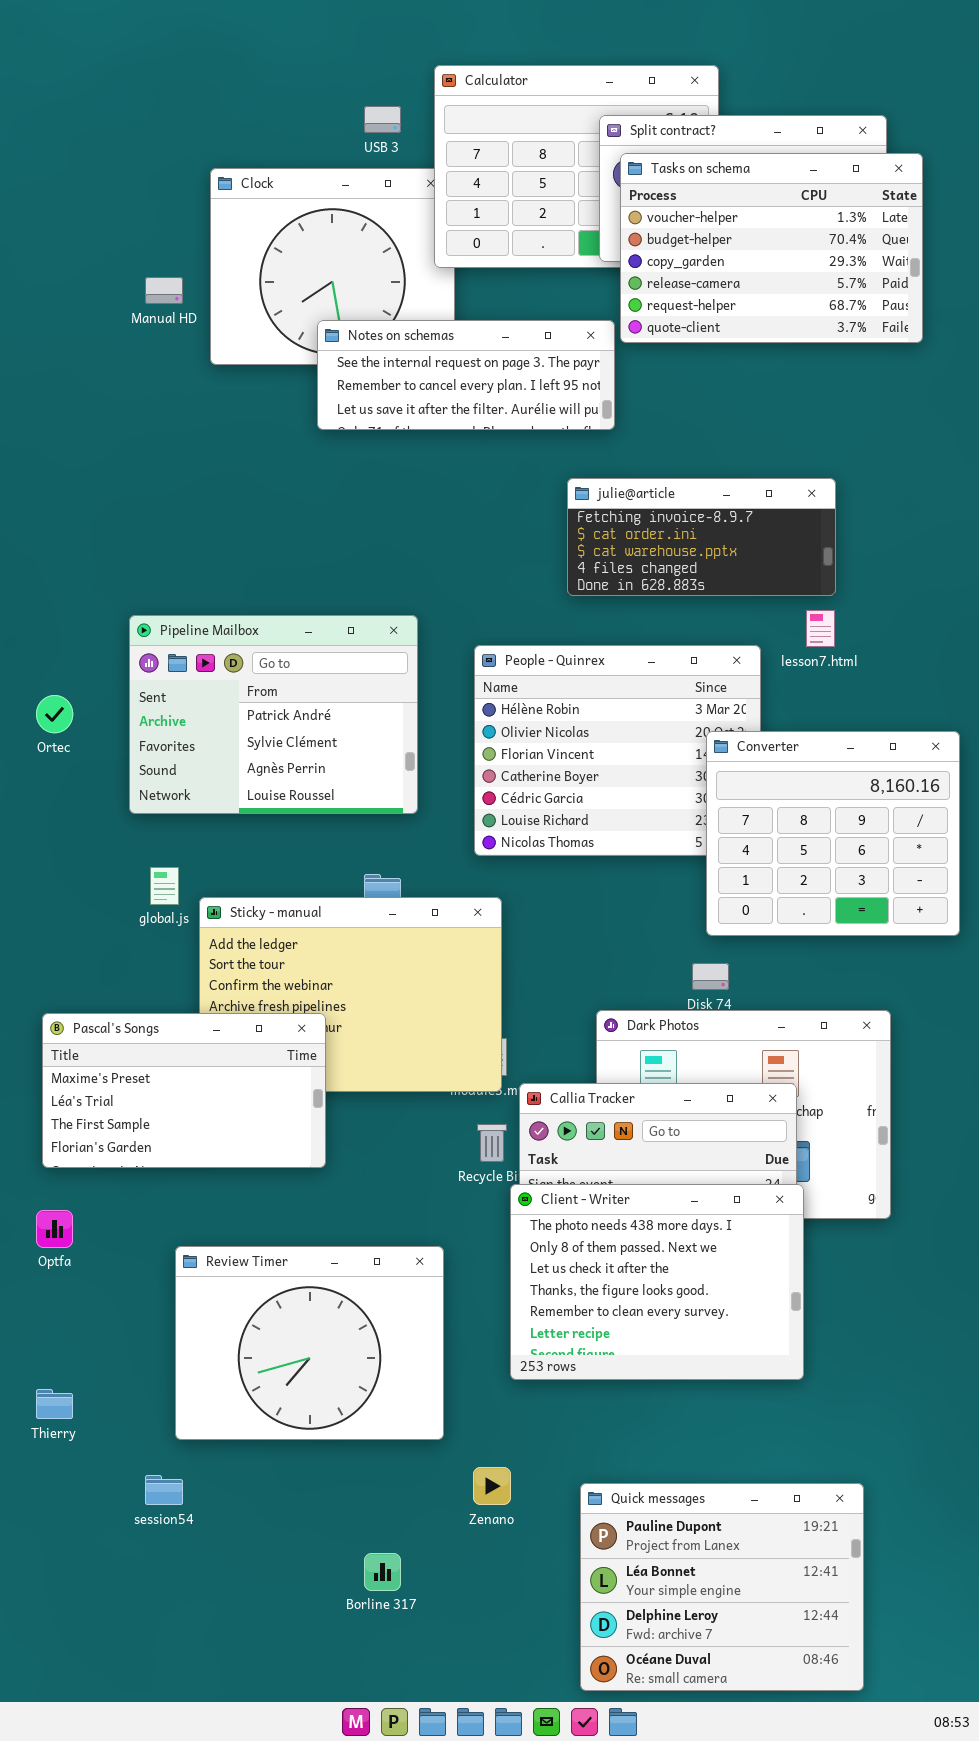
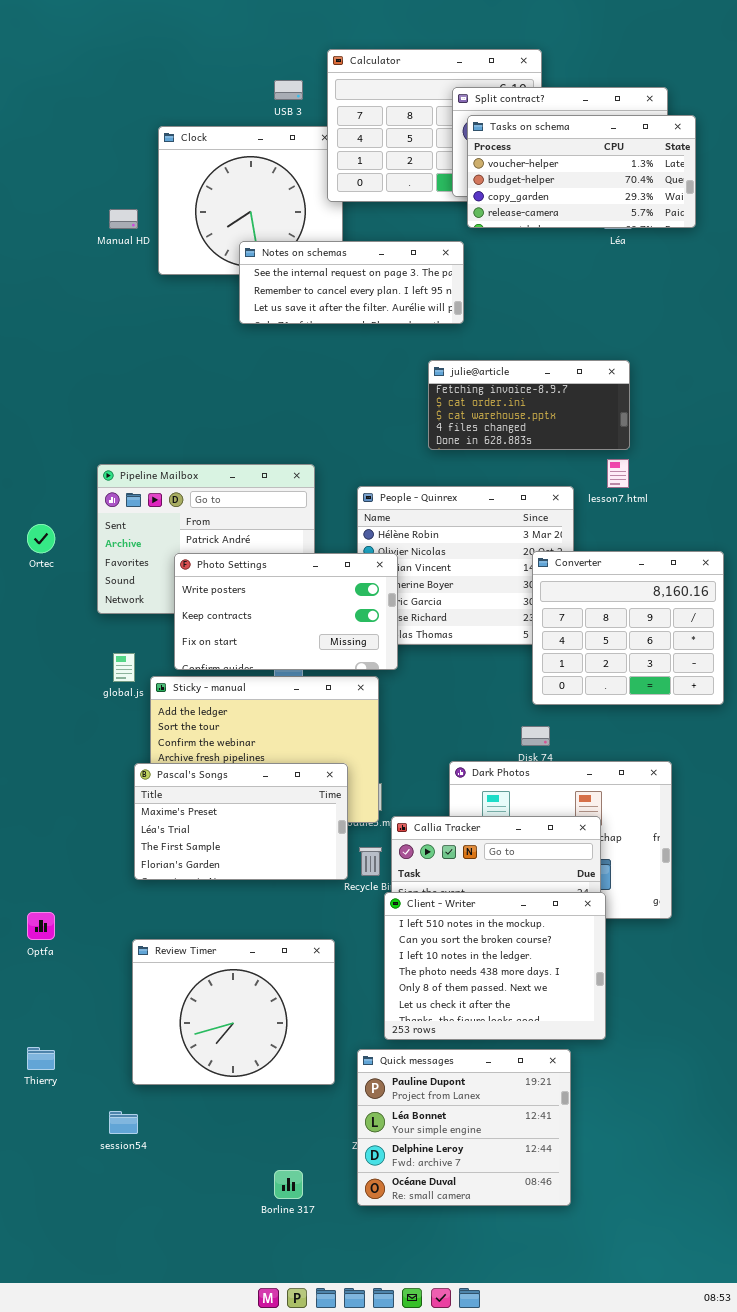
Tasks on schema: [620,153,923,343] -> [467,115,696,228], resized
Photo Settings: none -> [174,553,398,670], opened
Pascal's Songs: [42,1013,326,1168] -> [134,763,348,880], moved
Client - Writer: [510,1184,804,1380] -> [384,892,606,1040], scrolled up 3 rows
Quick messages: [580,1483,864,1691] -> [357,1049,571,1206], moved

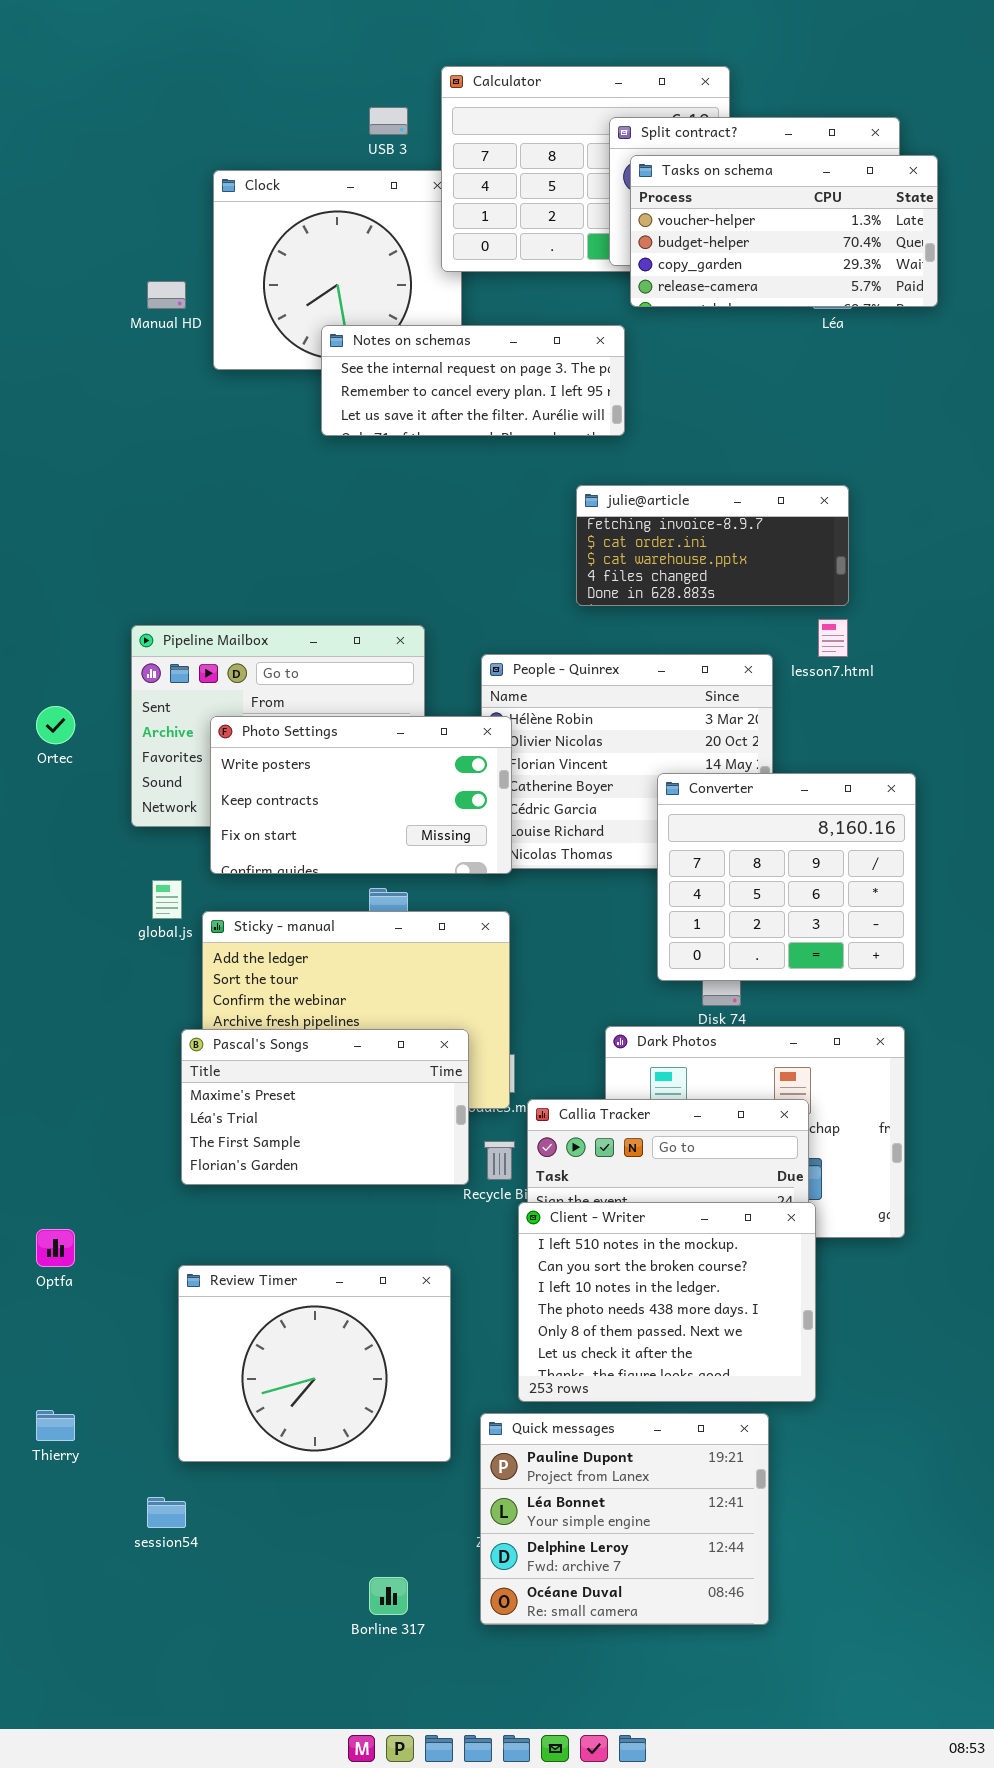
Converter: [532,551,724,705] -> [657,773,916,981], moved
Photo Settings: [174,553,398,670] -> [210,716,512,874], moved

